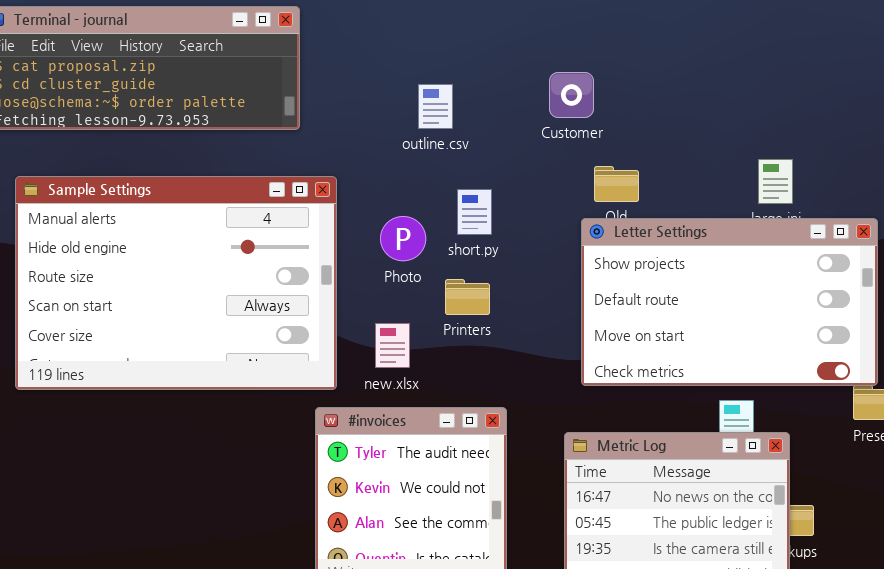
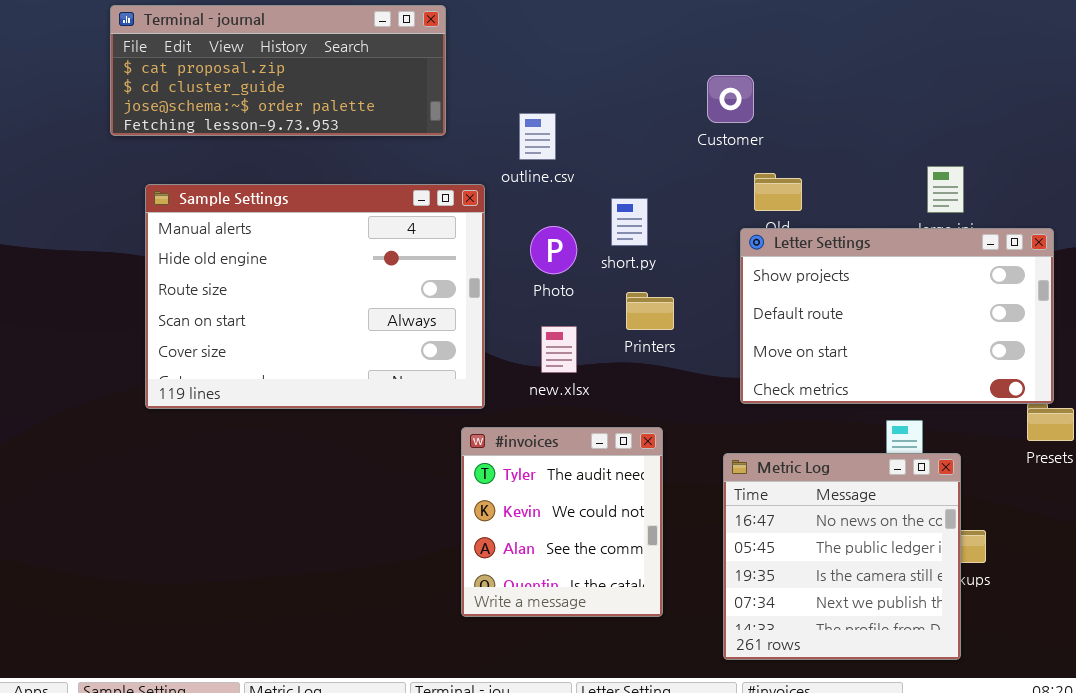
outline.csv: [418,84,453,129] -> [519,113,556,160], moved
Printers: [445,279,490,315] -> [626,292,674,330], moved
new.xlsx: [375,323,410,368] -> [541,326,577,373], moved

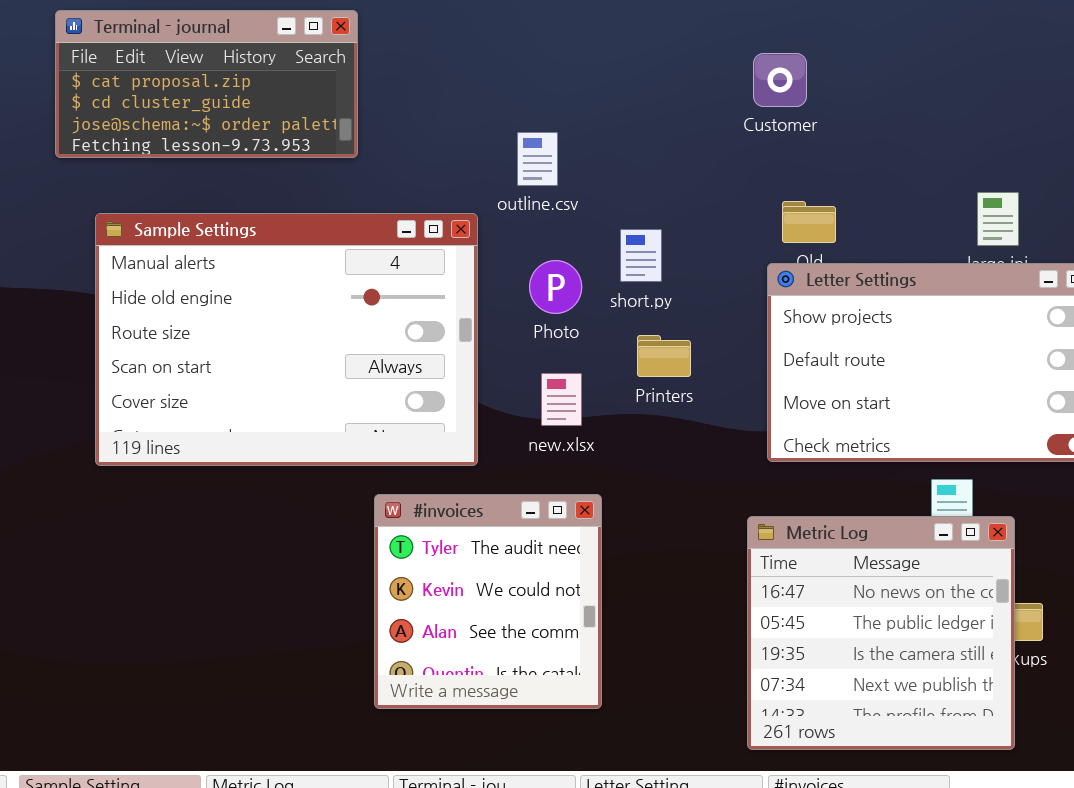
Terminal - journal: [110,5,446,136] -> [55,10,358,158], resized
Customer: [707,75,754,123] -> [753,53,807,107], moved
#invoices: [461,427,663,617] -> [374,494,602,709], moved

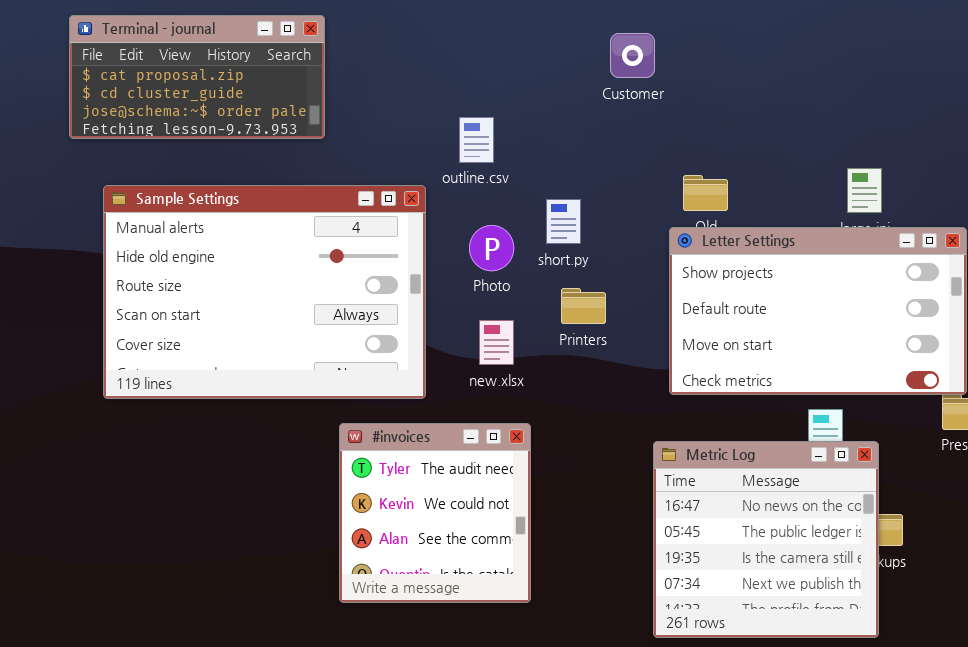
Customer: [753,53,807,107] -> [610,33,655,78], moved

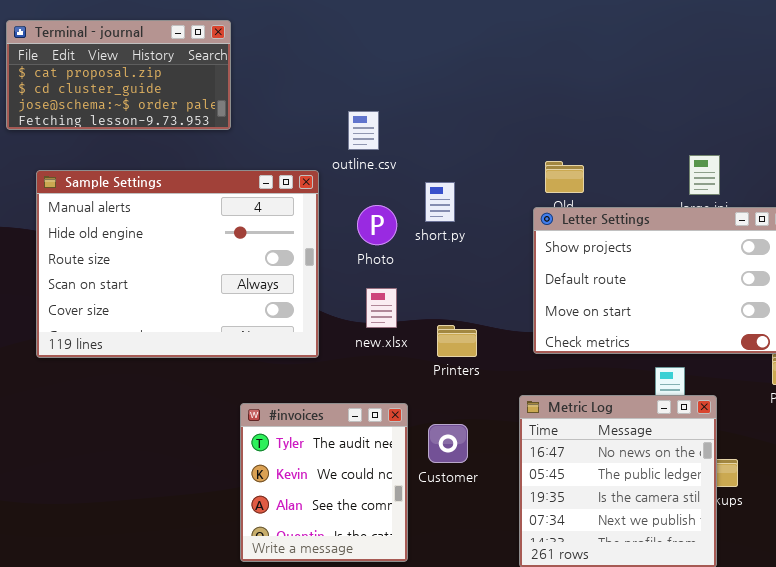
Customer: [610,33,655,78] -> [428,424,468,463], moved
Printers: [561,288,606,324] -> [437,325,477,357], moved
#invoices: [339,423,531,603] -> [240,403,408,562], moved

